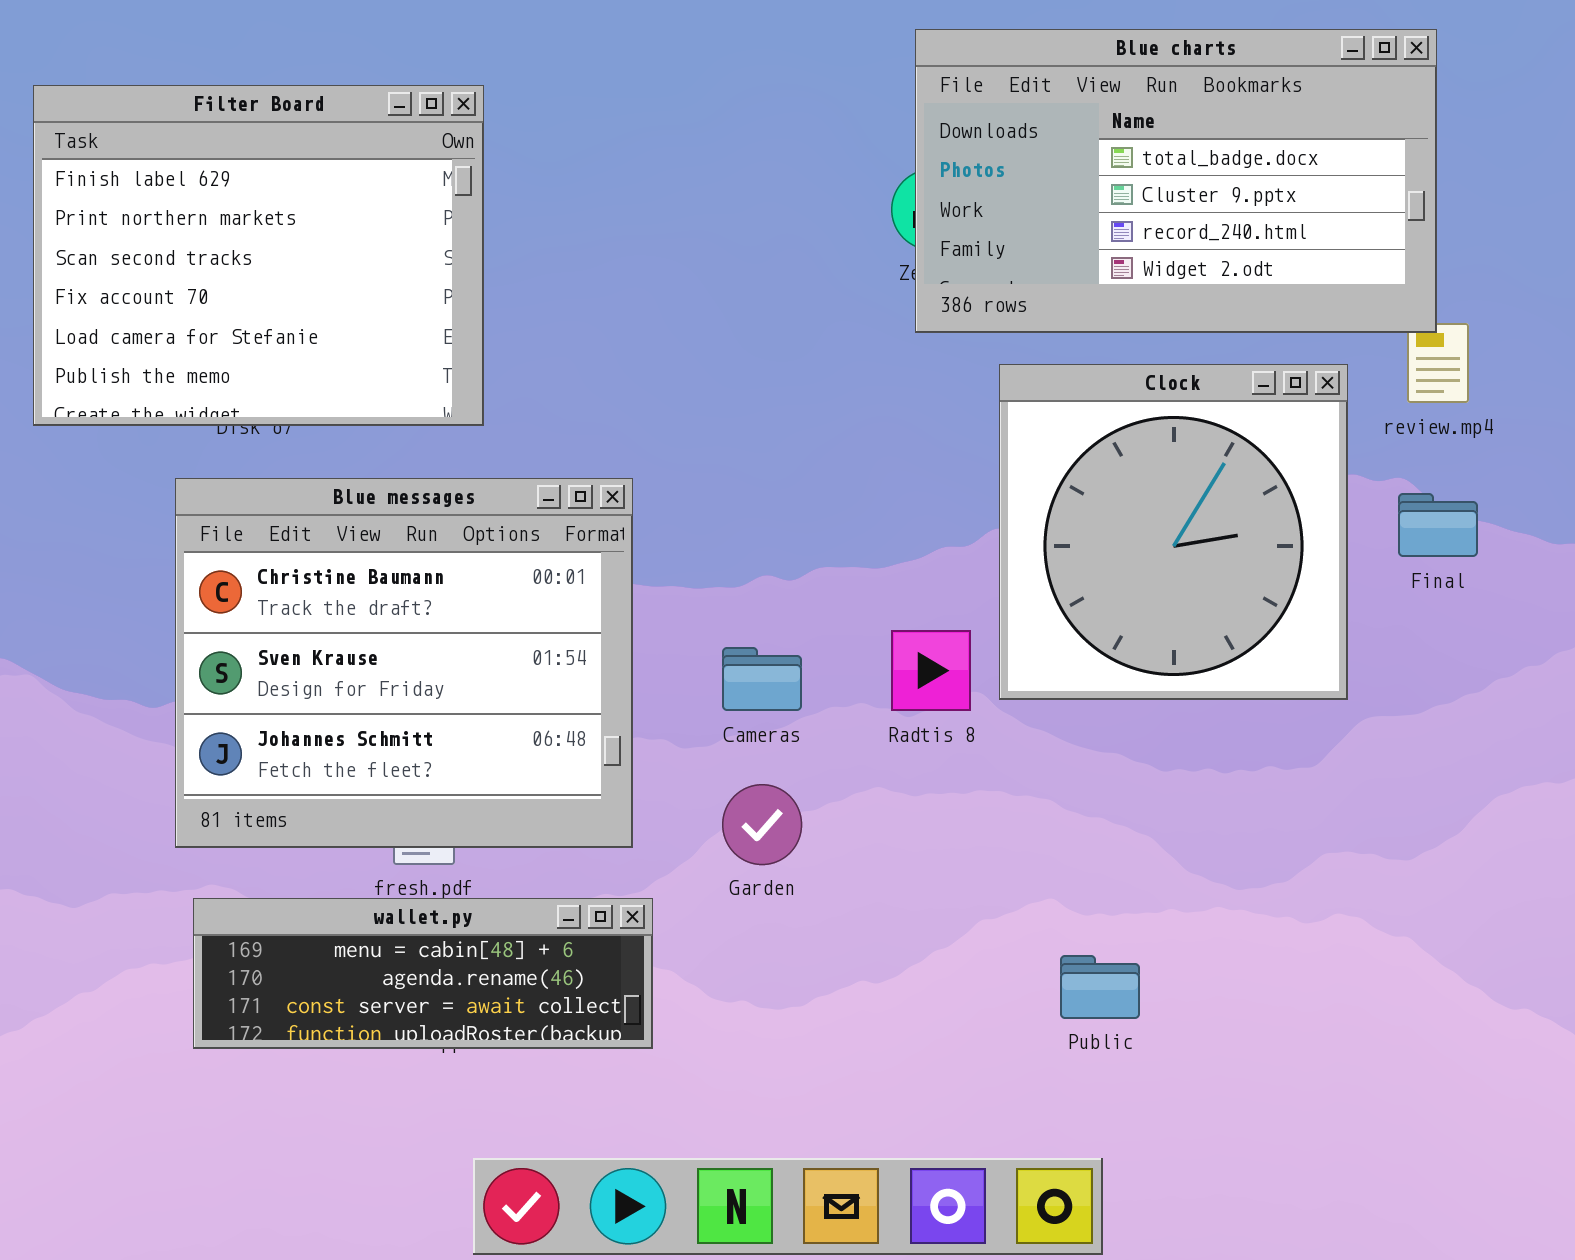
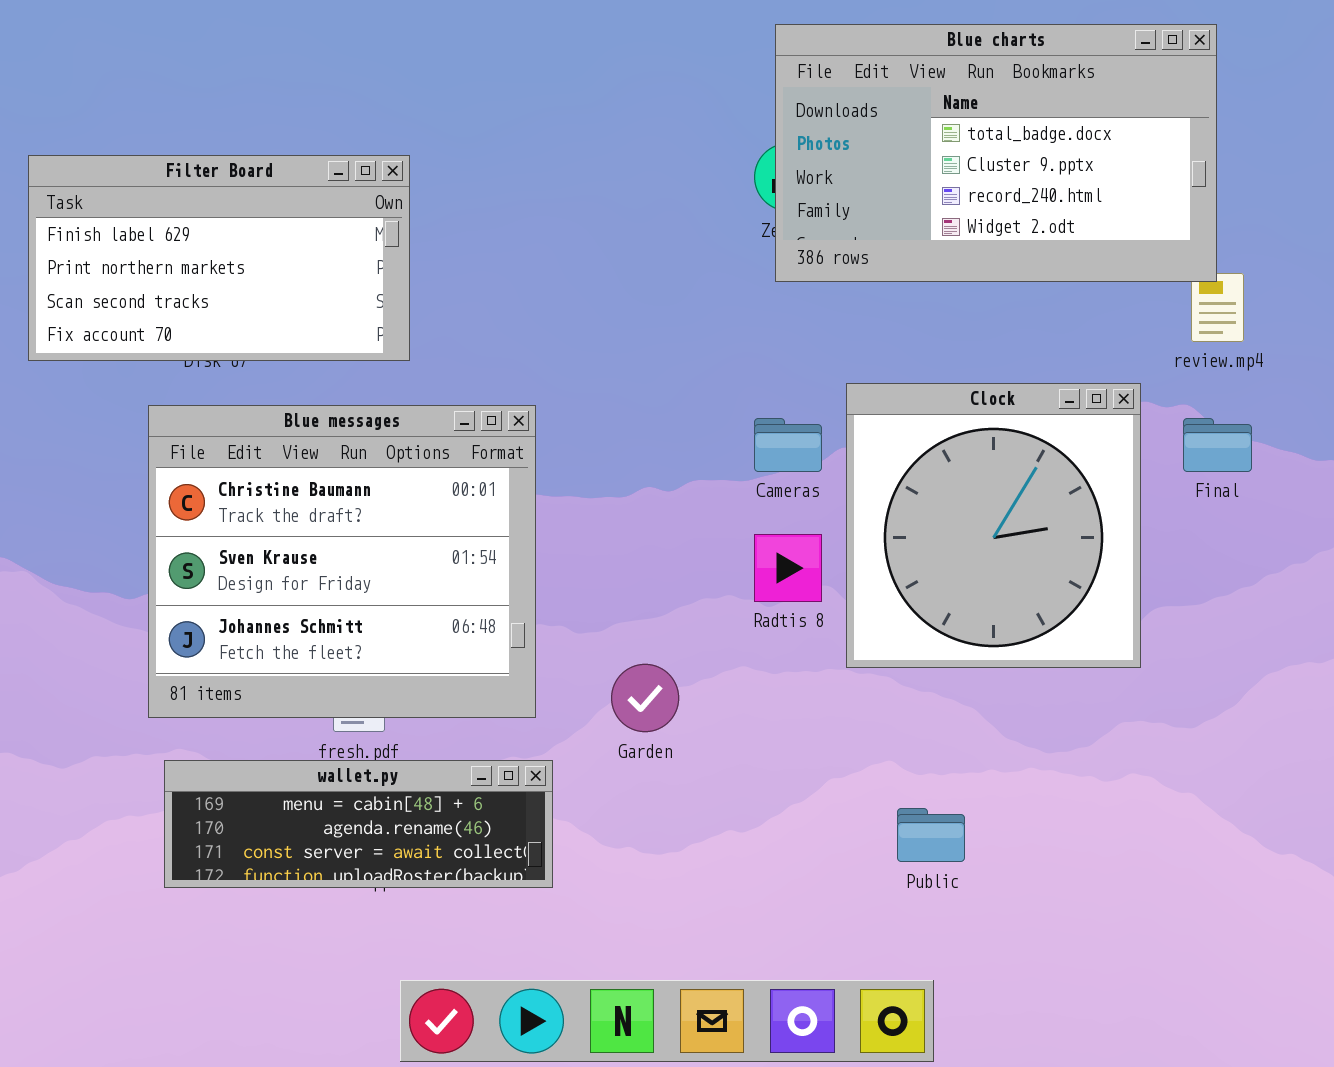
Filter Board: [33,85,484,426] -> [28,155,410,361], resized
Clock: [999,364,1348,700] -> [846,383,1141,668], moved
Cameras: [722,647,802,711] -> [754,418,822,472], moved

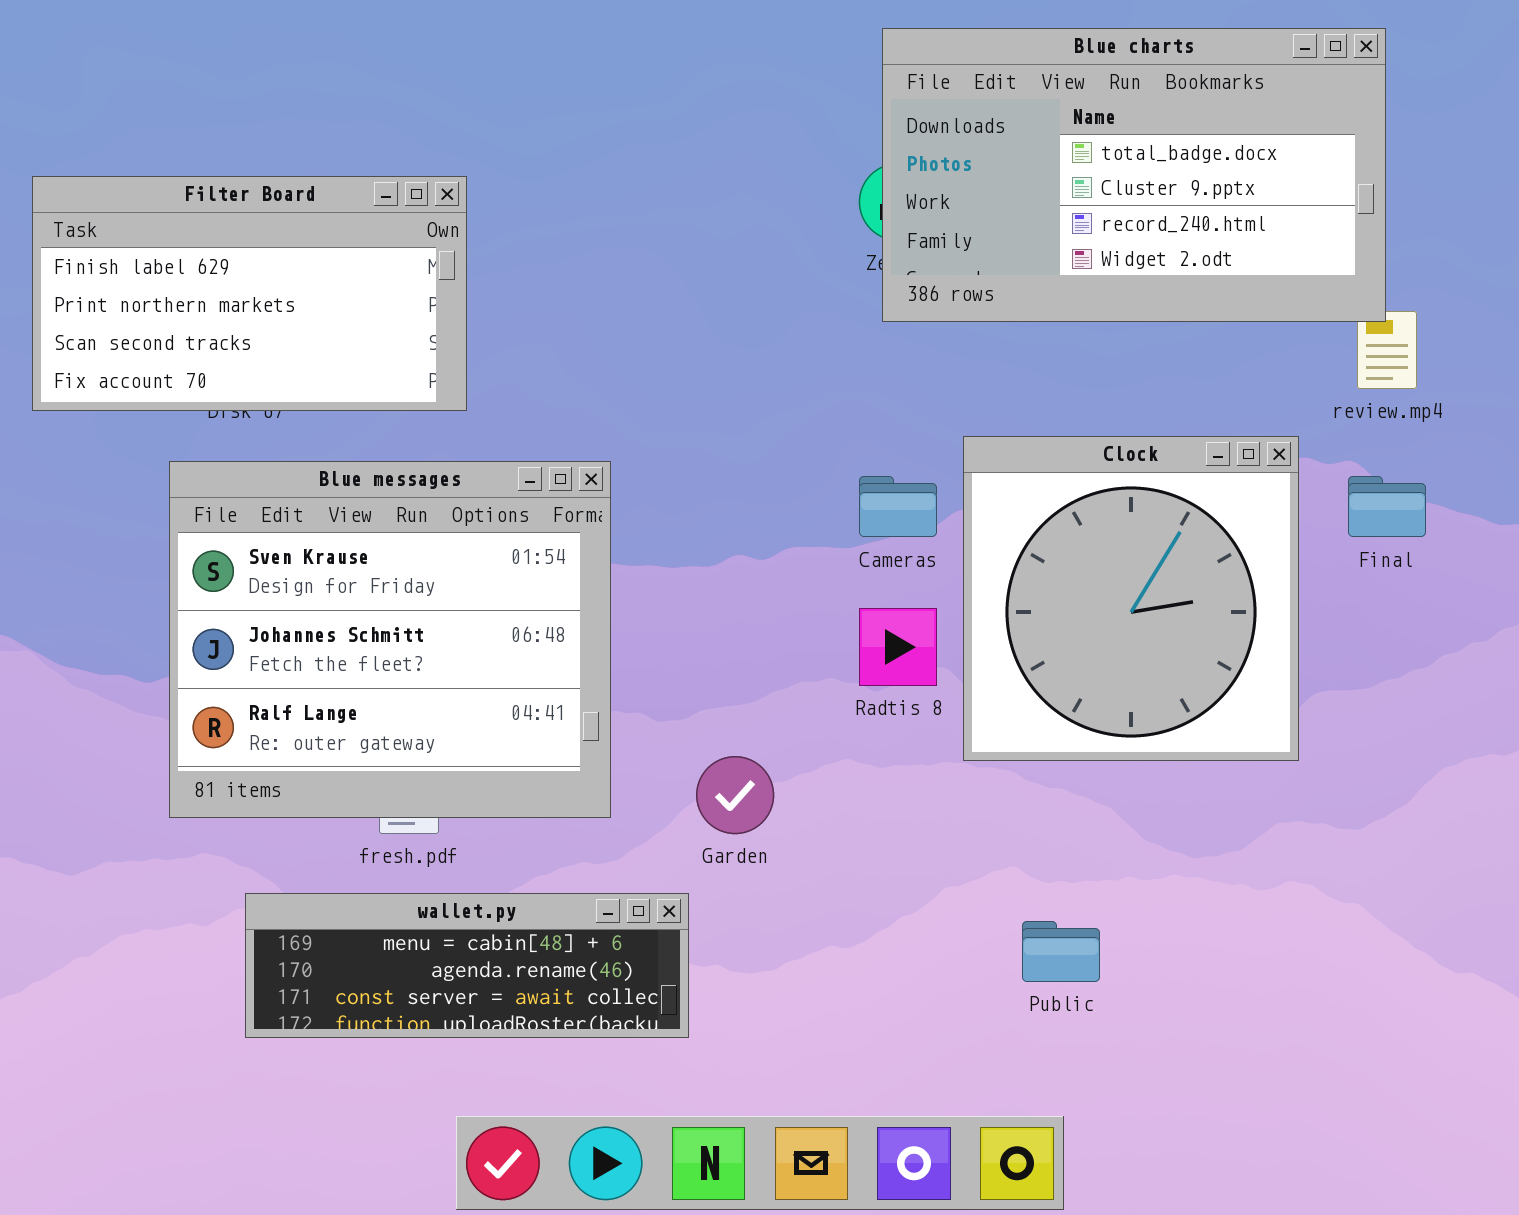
Blue messages: [148,405,536,718] -> [169,461,611,818], scrolled down 1 row
wallet.py: [164,760,553,888] -> [245,893,689,1038], moved

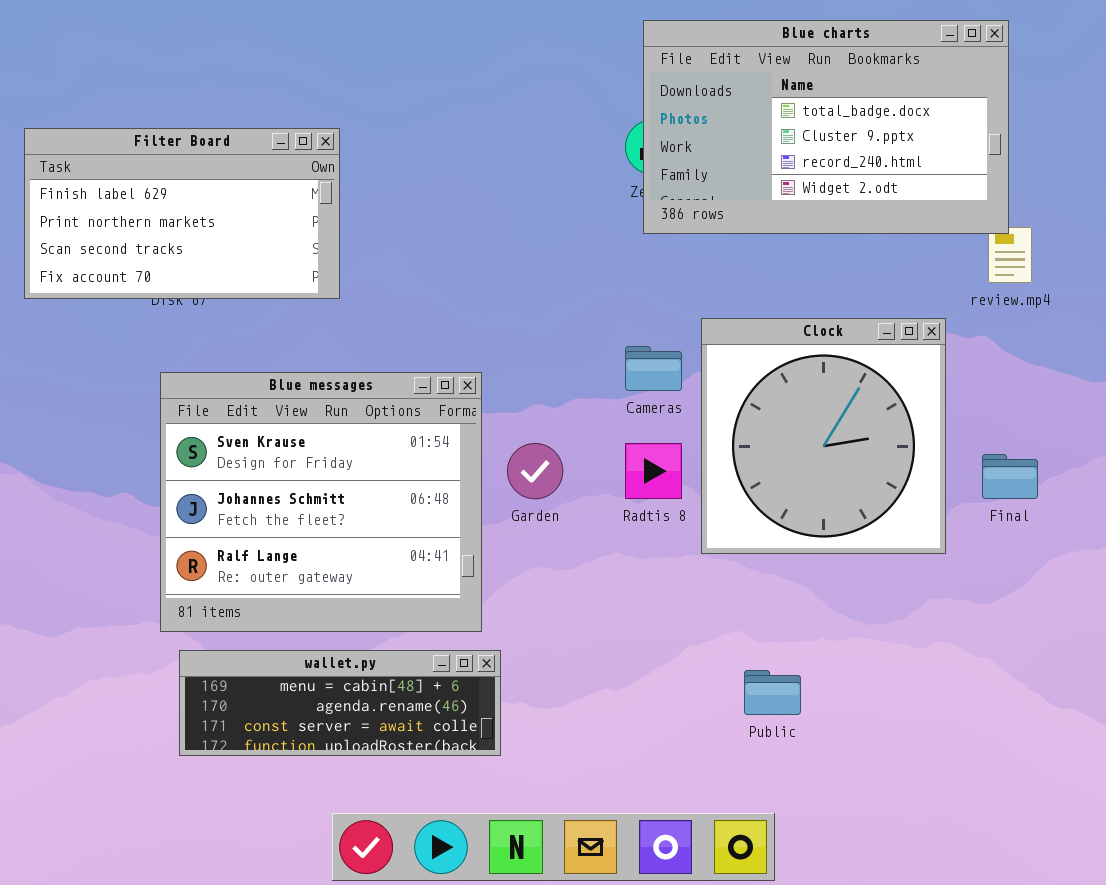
Blue messages: [169,461,611,818] -> [160,372,482,632], moved
Final: [1348,476,1426,537] -> [982,454,1038,499], moved
Garden: [696,756,774,834] -> [507,443,563,499], moved

